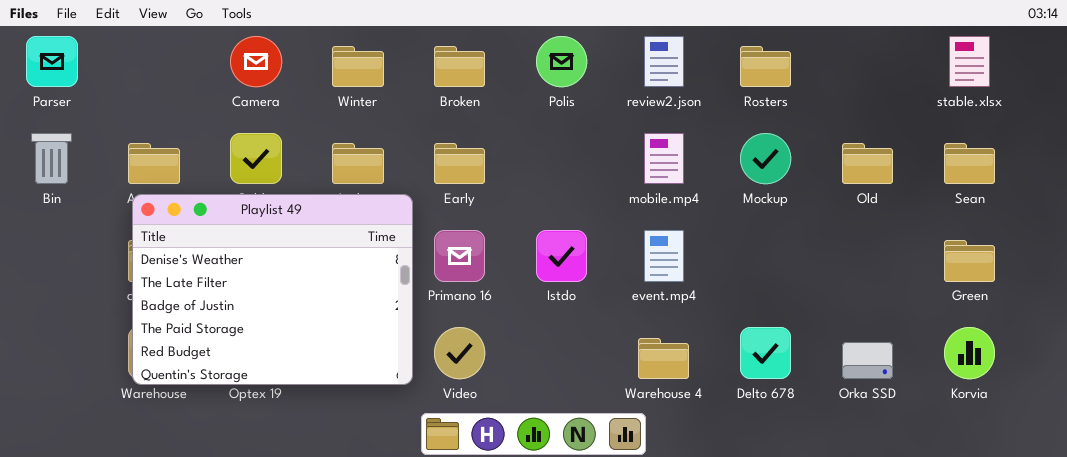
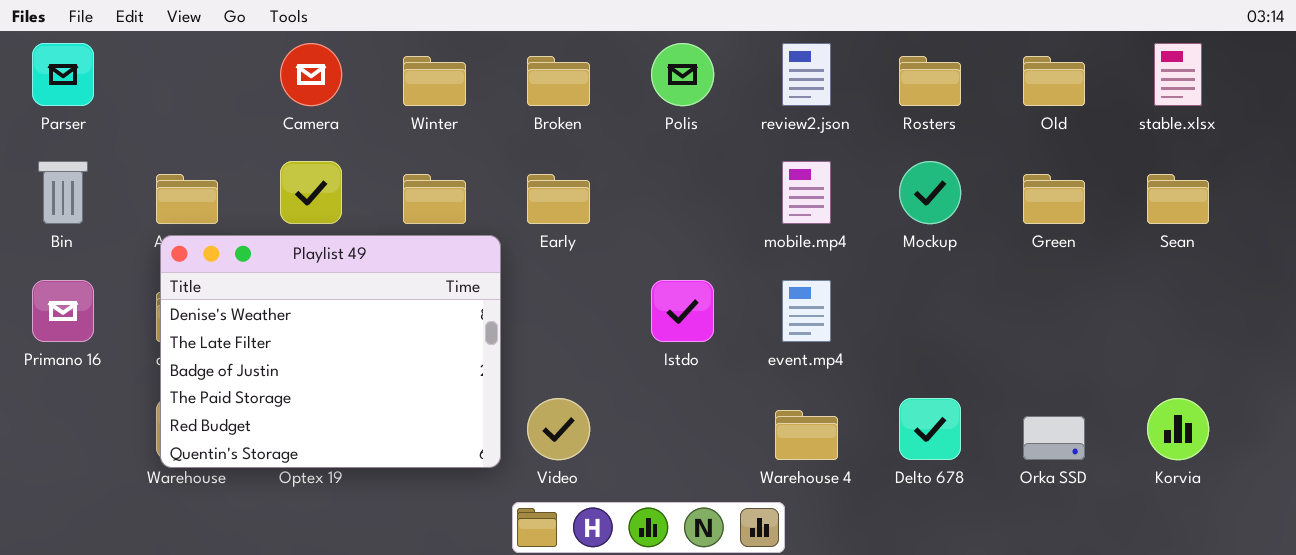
Old: [842,143,893,184] -> [1023,56,1085,106], moved
Primano 16: [434,230,485,282] -> [32,280,94,342], moved
Green: [944,240,995,282] -> [1023,174,1085,224], moved

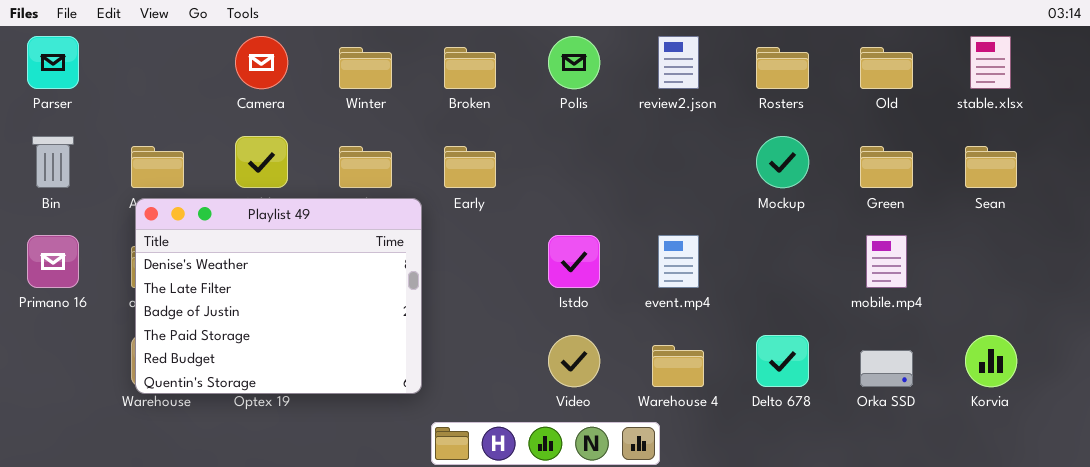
mobile.mp4: [782,161,831,224] -> [866,235,907,288], moved
Video: [527,398,590,460] -> [548,335,600,387], moved

